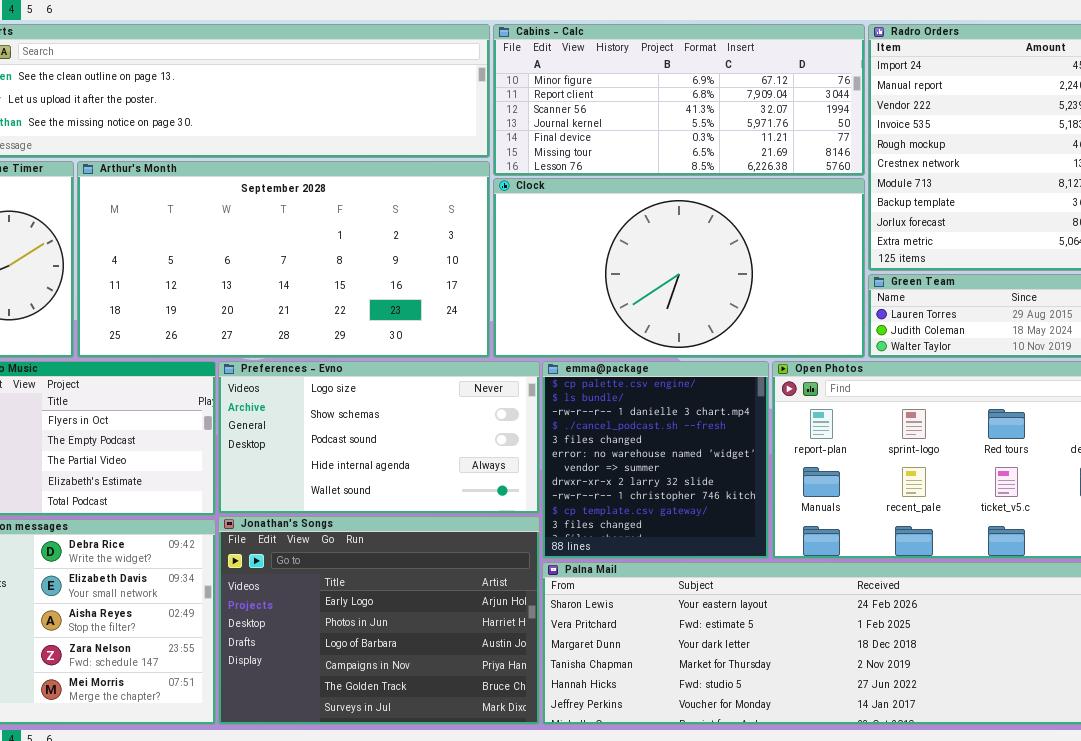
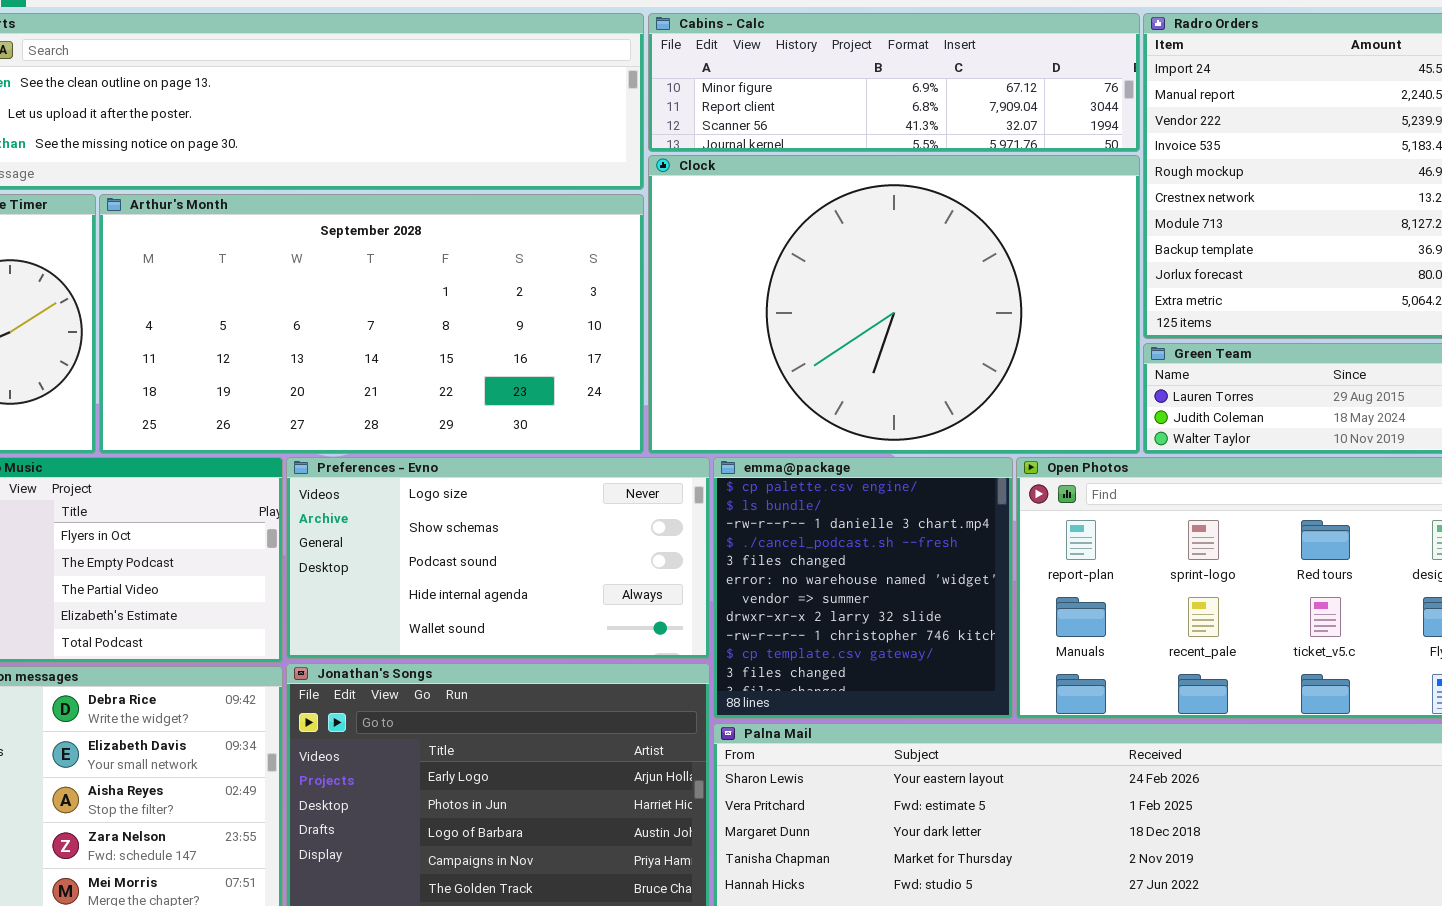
Cabins - Calc: [493,24,865,176] -> [648,13,1140,152], resized
Clock: [493,178,865,358] -> [648,155,1140,454], resized

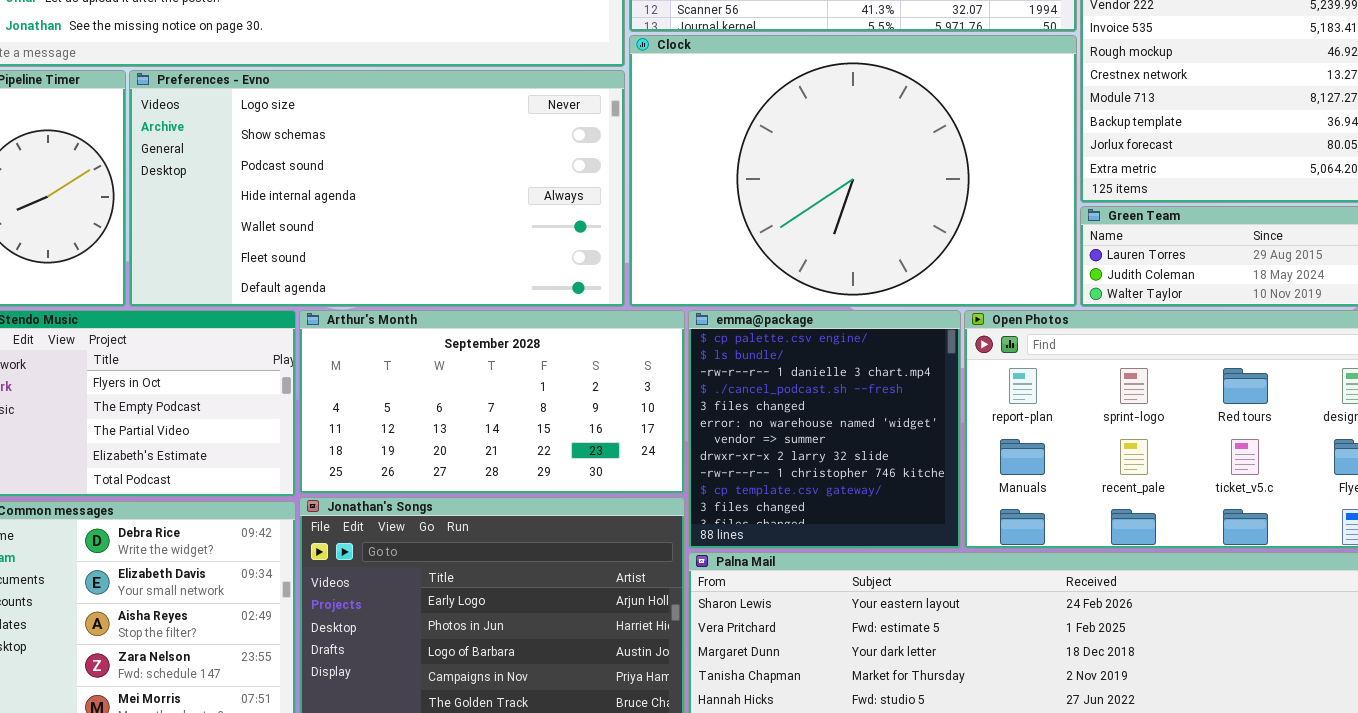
Arthur's Month: [99,194,644,454] -> [299,310,685,494], moved, resized
Preferences - Evno: [286,457,710,659] -> [129,70,625,307], moved, resized

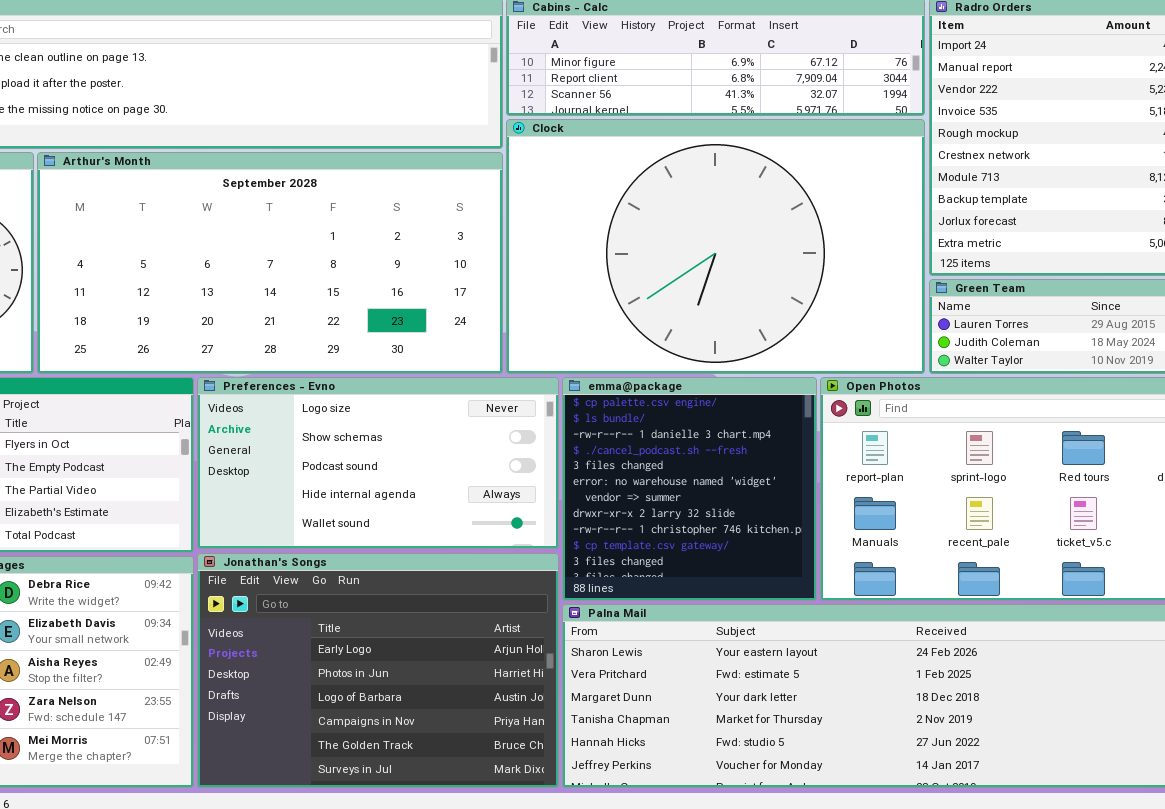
Preferences - Evno: [129,70,625,307] -> [197,377,559,549], moved, resized
Arthur's Month: [299,310,685,494] -> [37,152,503,374], moved, resized

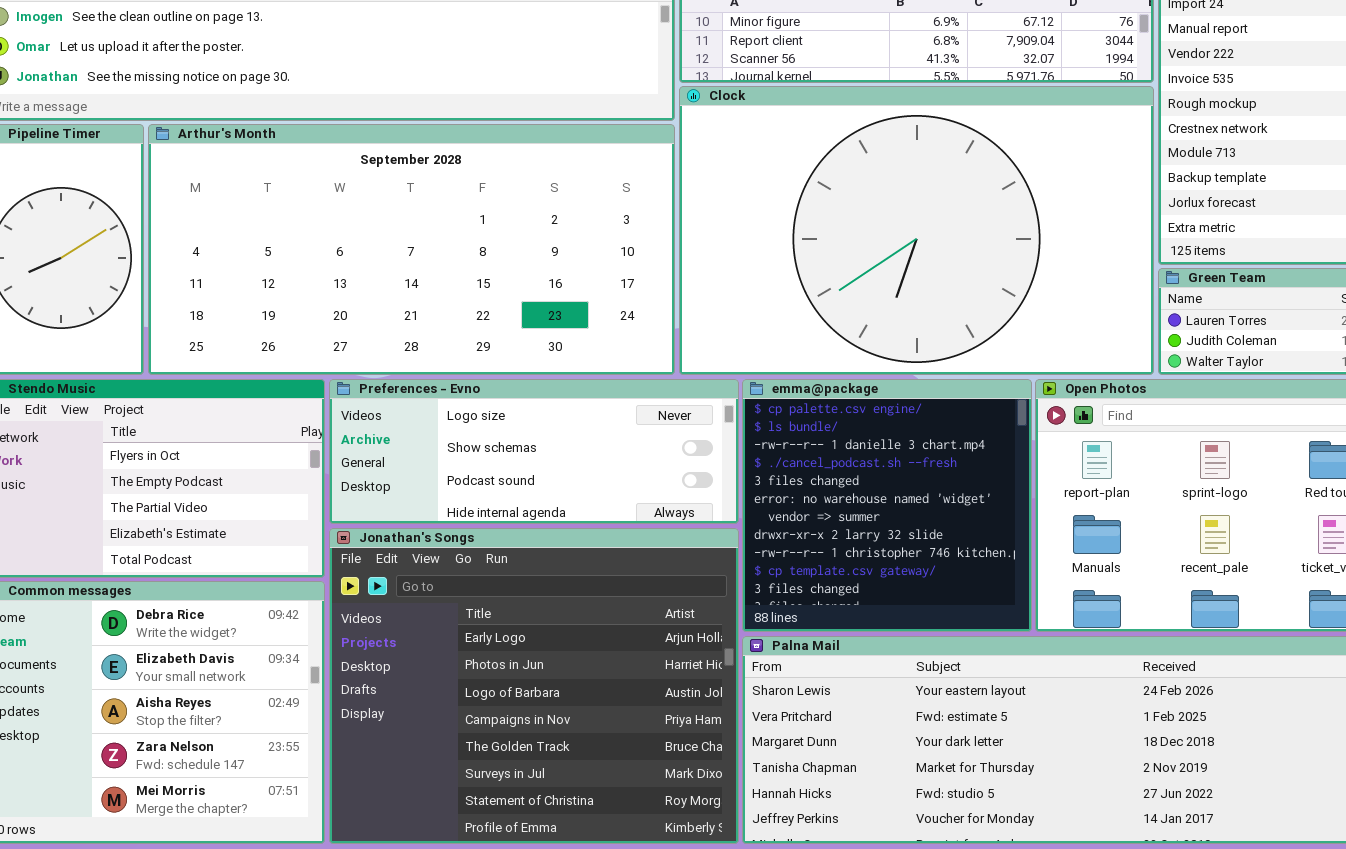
Preferences - Evno: [197,377,559,549] -> [329,379,739,524], resized
Jonathan's Songs: [197,553,559,788] -> [329,528,739,844], resized

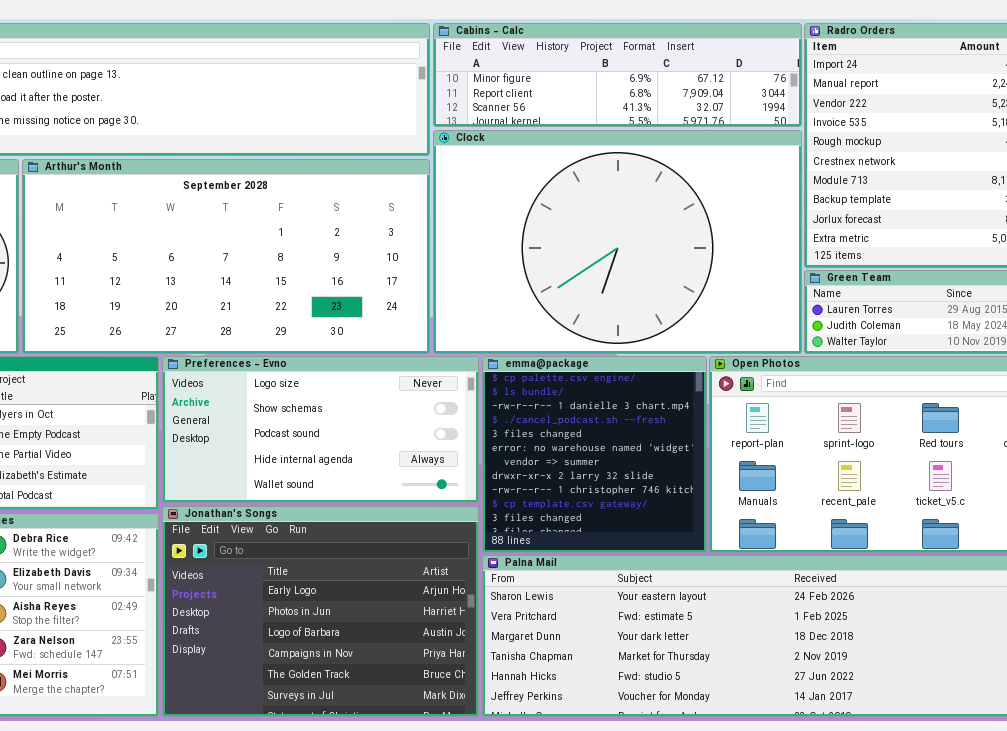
Preferences - Evno: [329,379,739,524] -> [162,356,479,503], resized
Jonathan's Songs: [329,528,739,844] -> [162,506,479,717], resized

